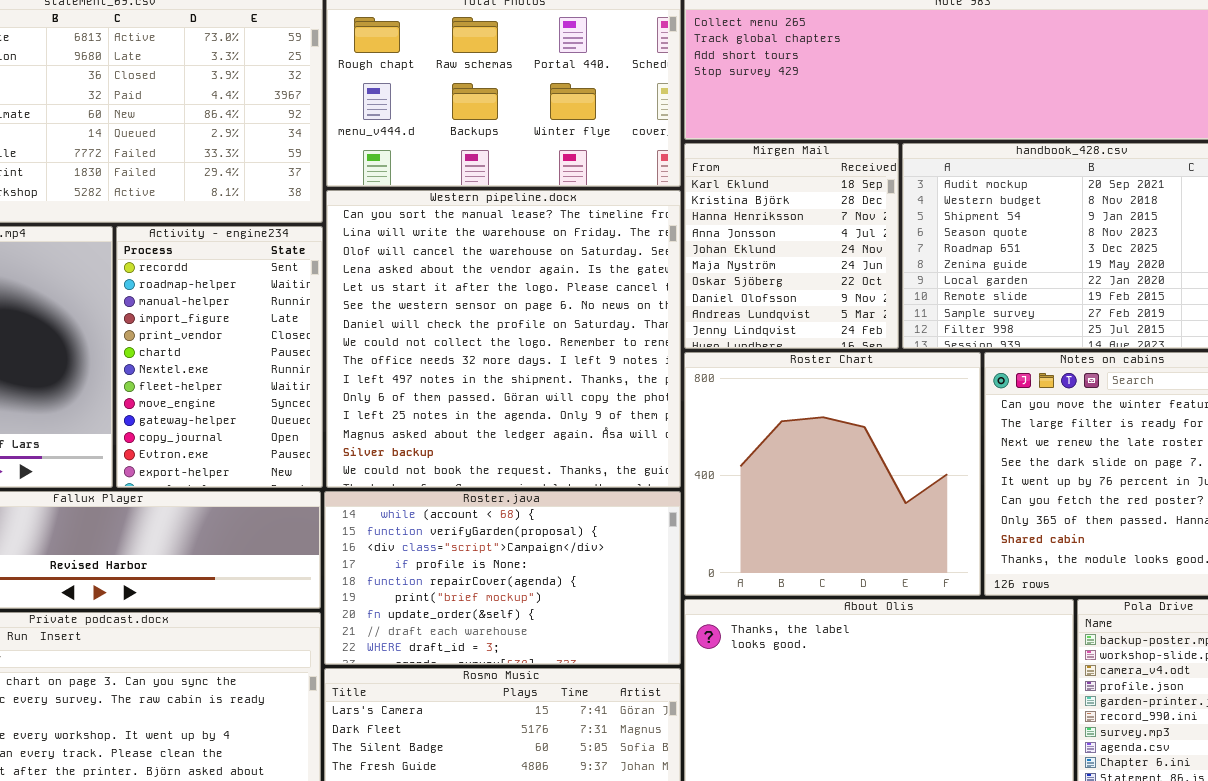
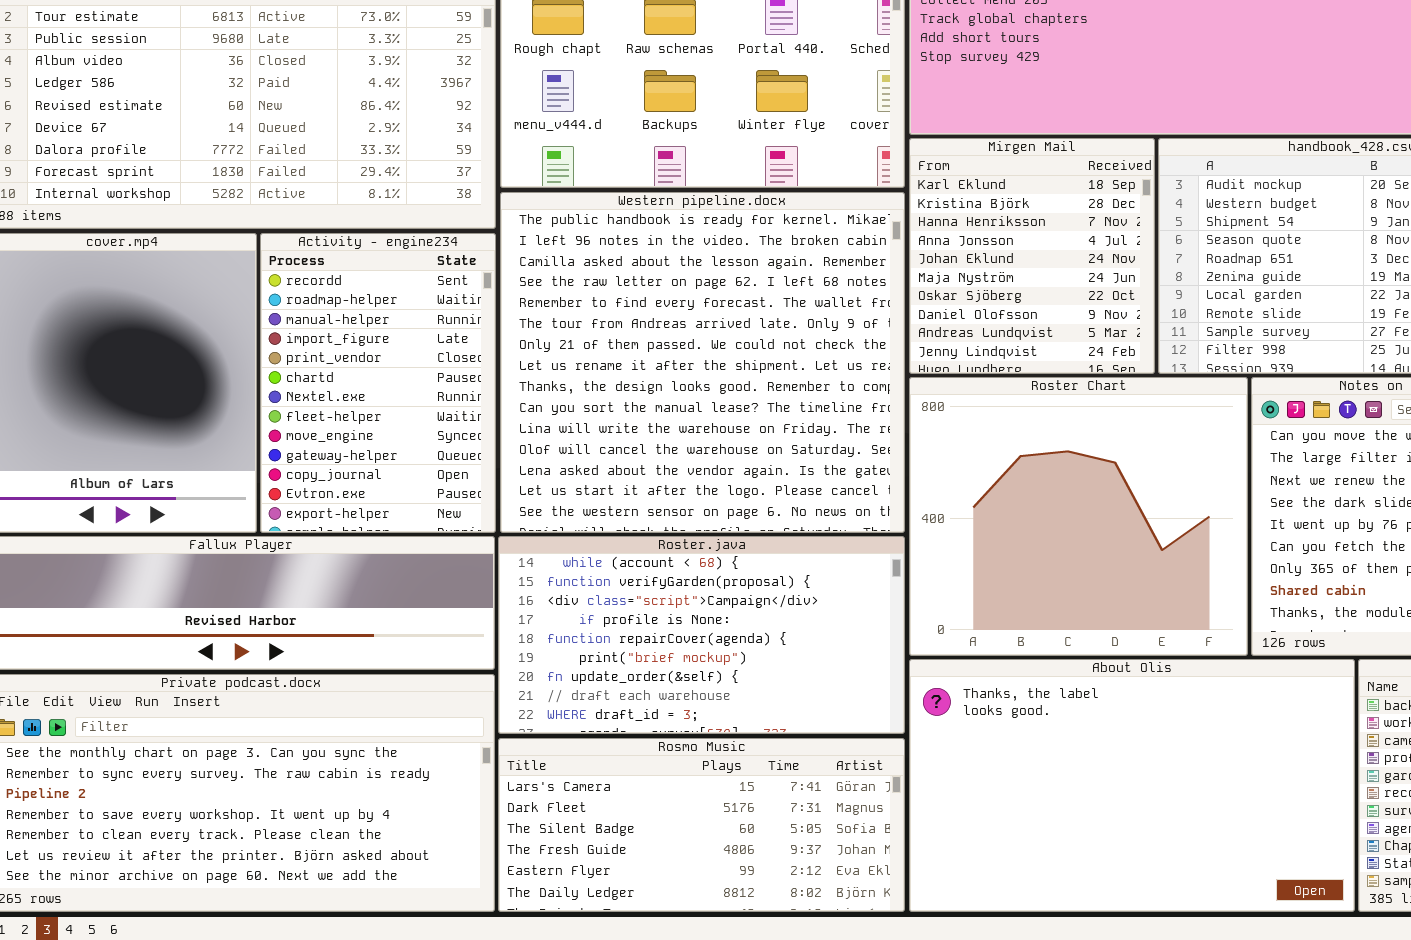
Western pipeline.docx: [326,190,681,488] -> [500,192,905,533], scrolled up 9 rows

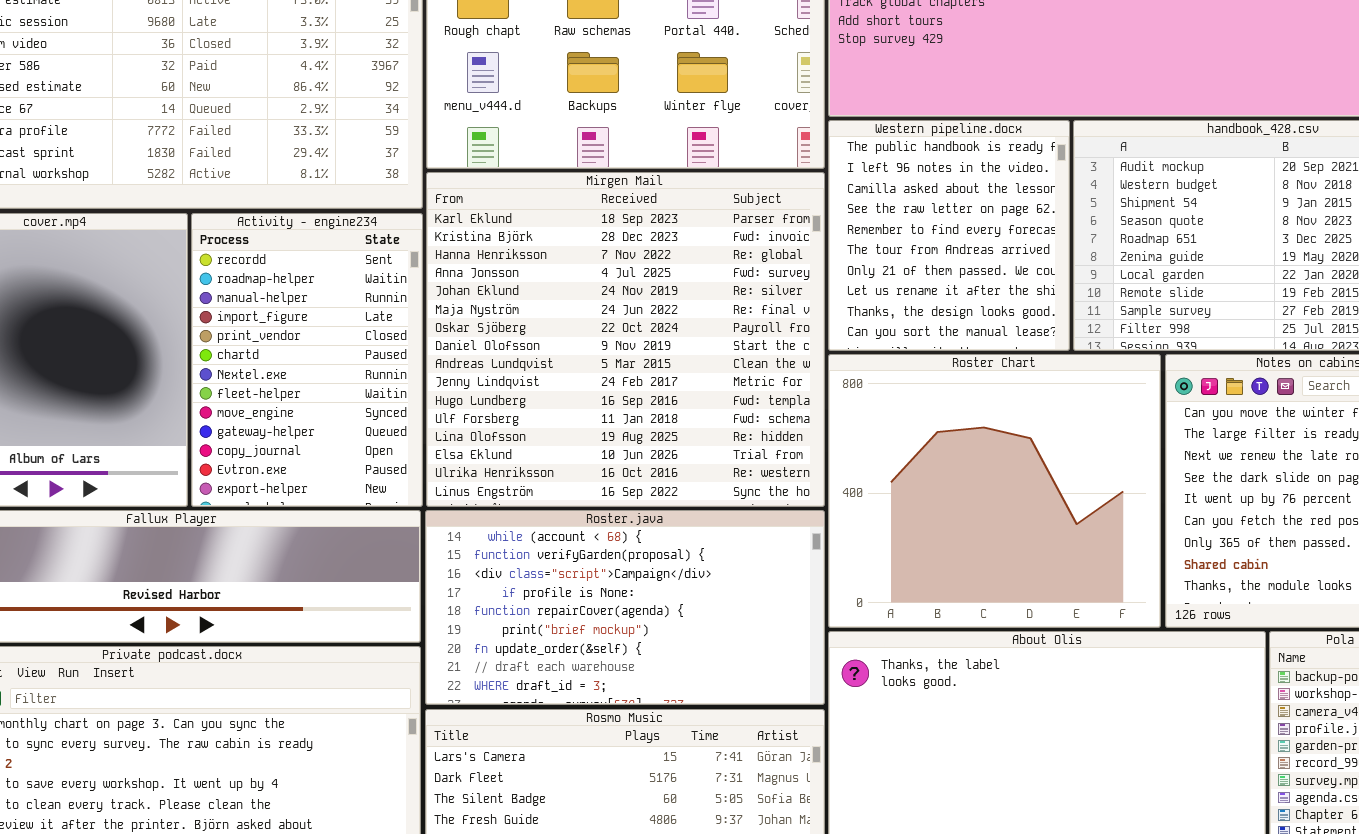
Mirgen Mail: [909,138,1155,374] -> [426,172,825,507], moved, resized
Western pipeline.docx: [500,192,905,533] -> [828,120,1070,351], moved, resized

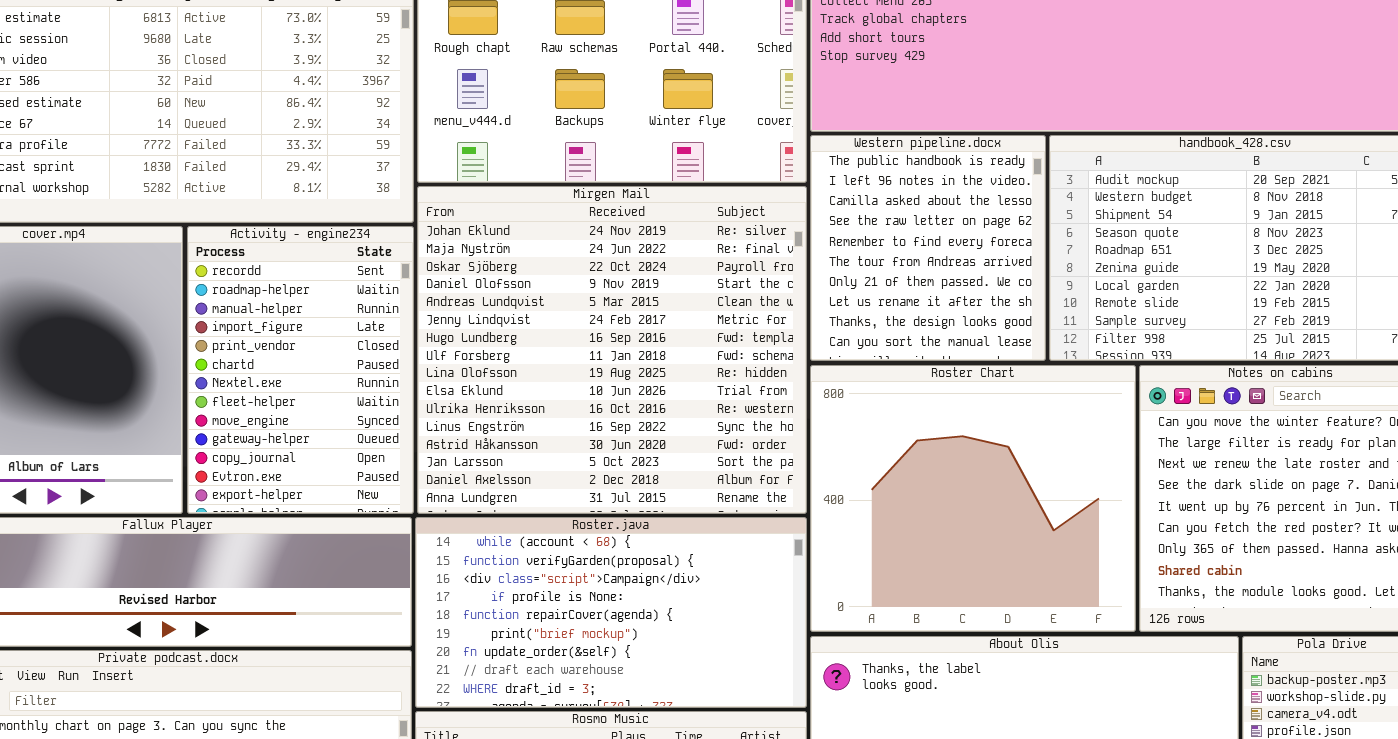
Mirgen Mail: [426,172,825,507] -> [417,186,807,514], scrolled down 4 rows

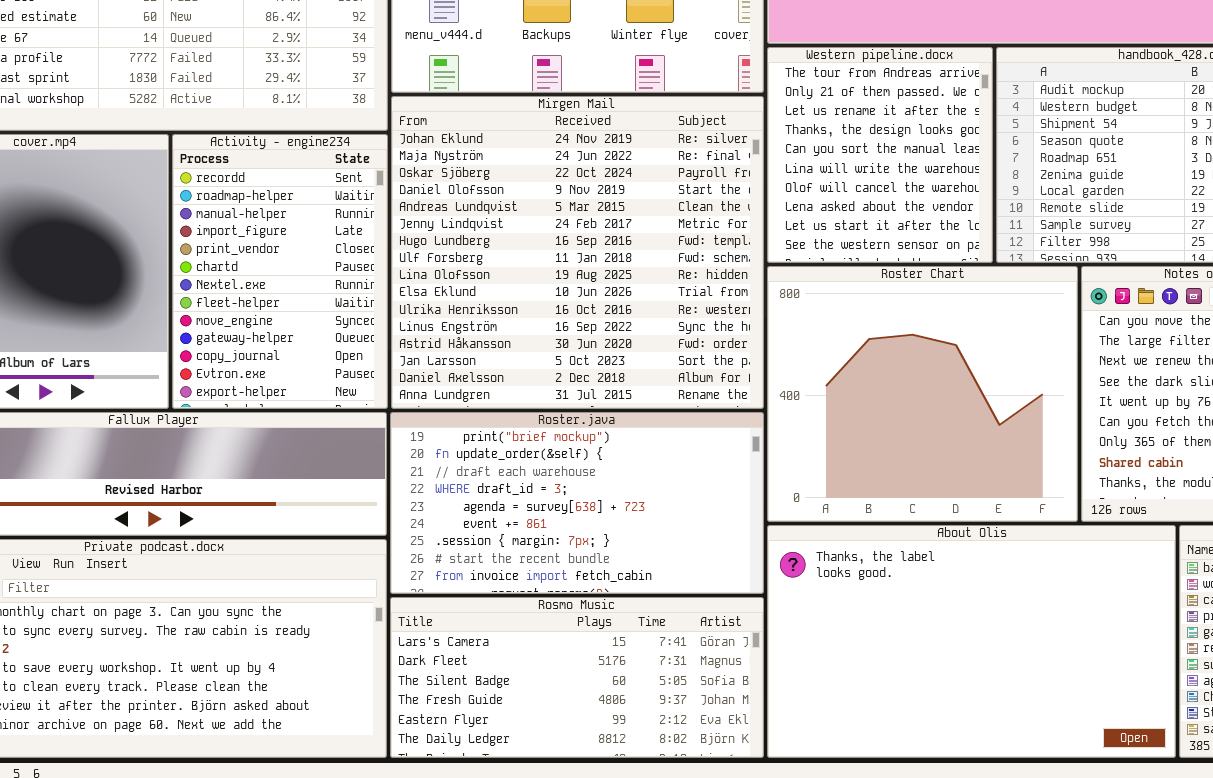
Western pipeline.docx: [810,135,1046,361] -> [767,47,993,263], scrolled down 5 rows
Roster.java: [415,517,807,708] -> [390,412,764,594], scrolled down 5 rows

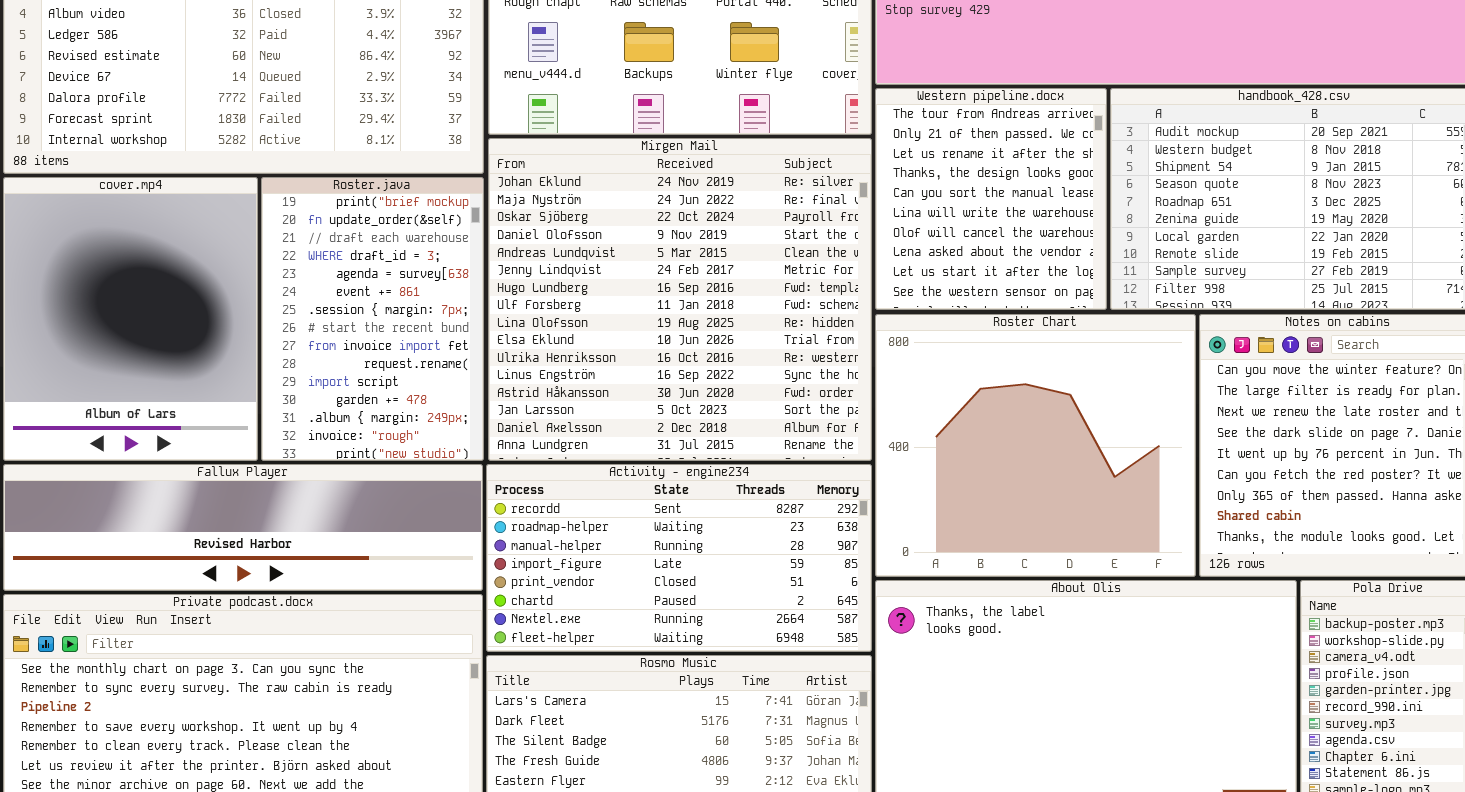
Activity - engine234: [172,134,388,409] -> [486,464,872,652], moved, resized
Roster.java: [390,412,764,594] -> [261,177,484,461], moved, resized

